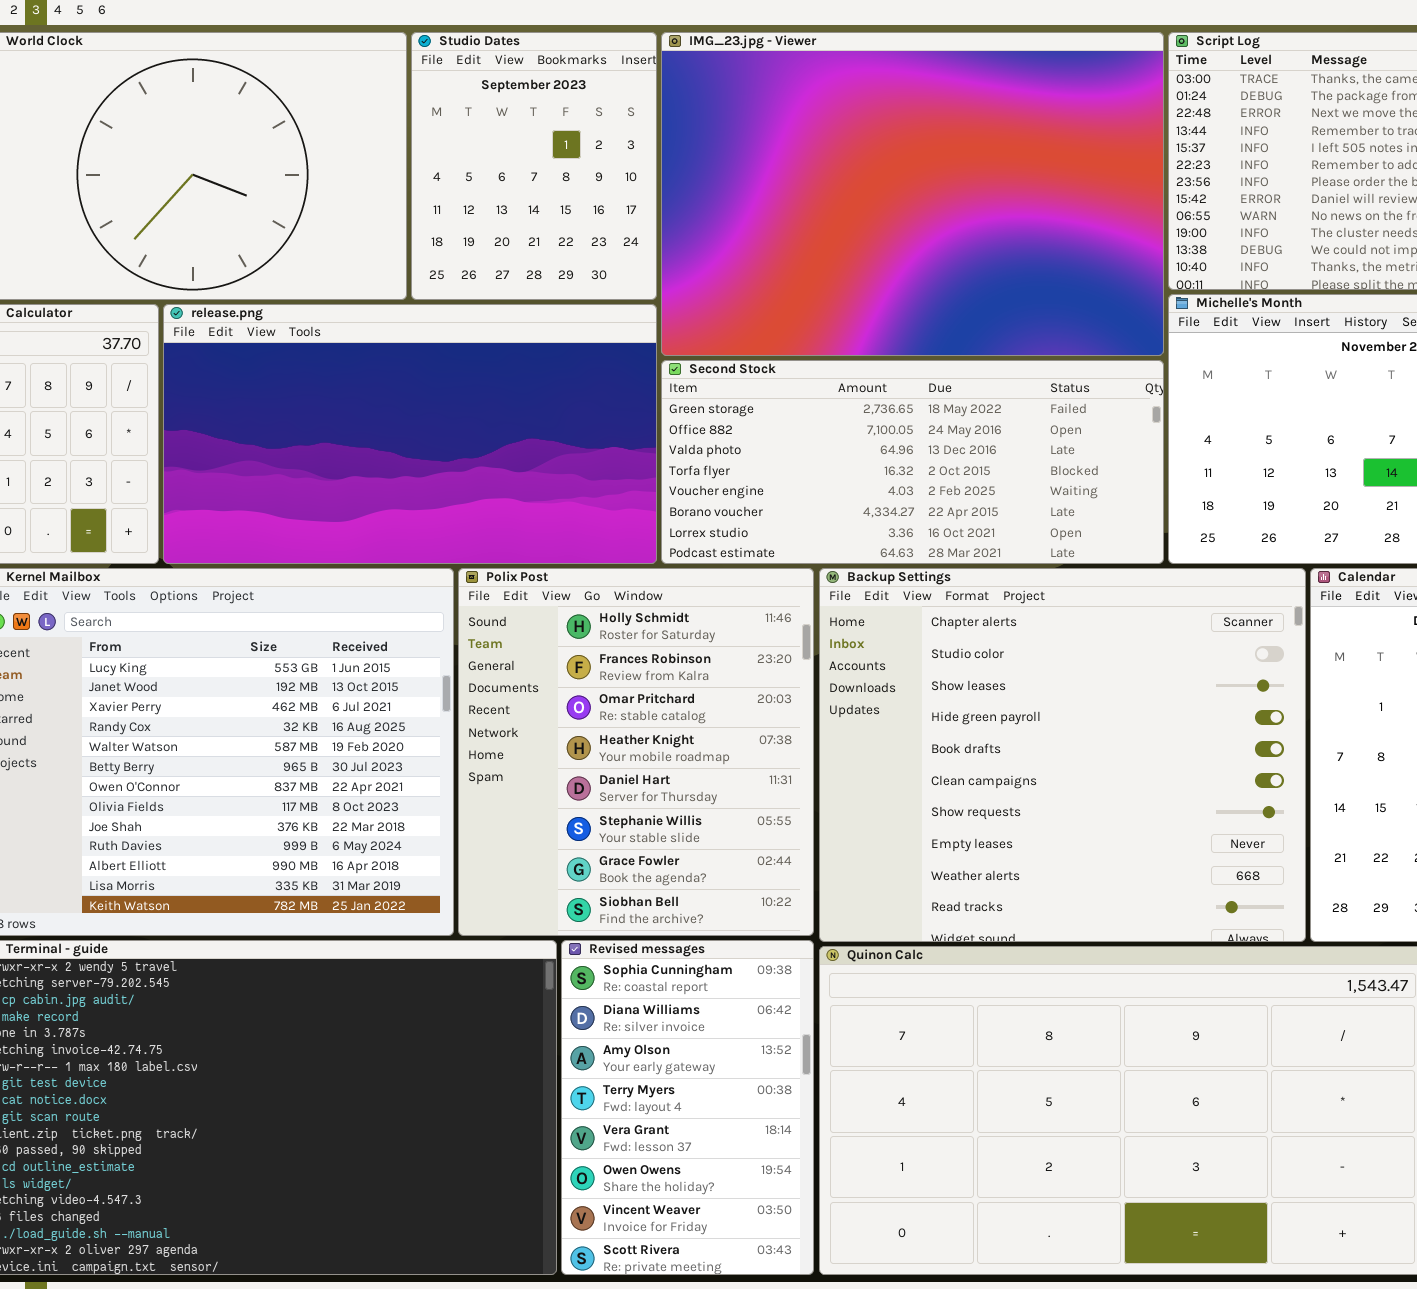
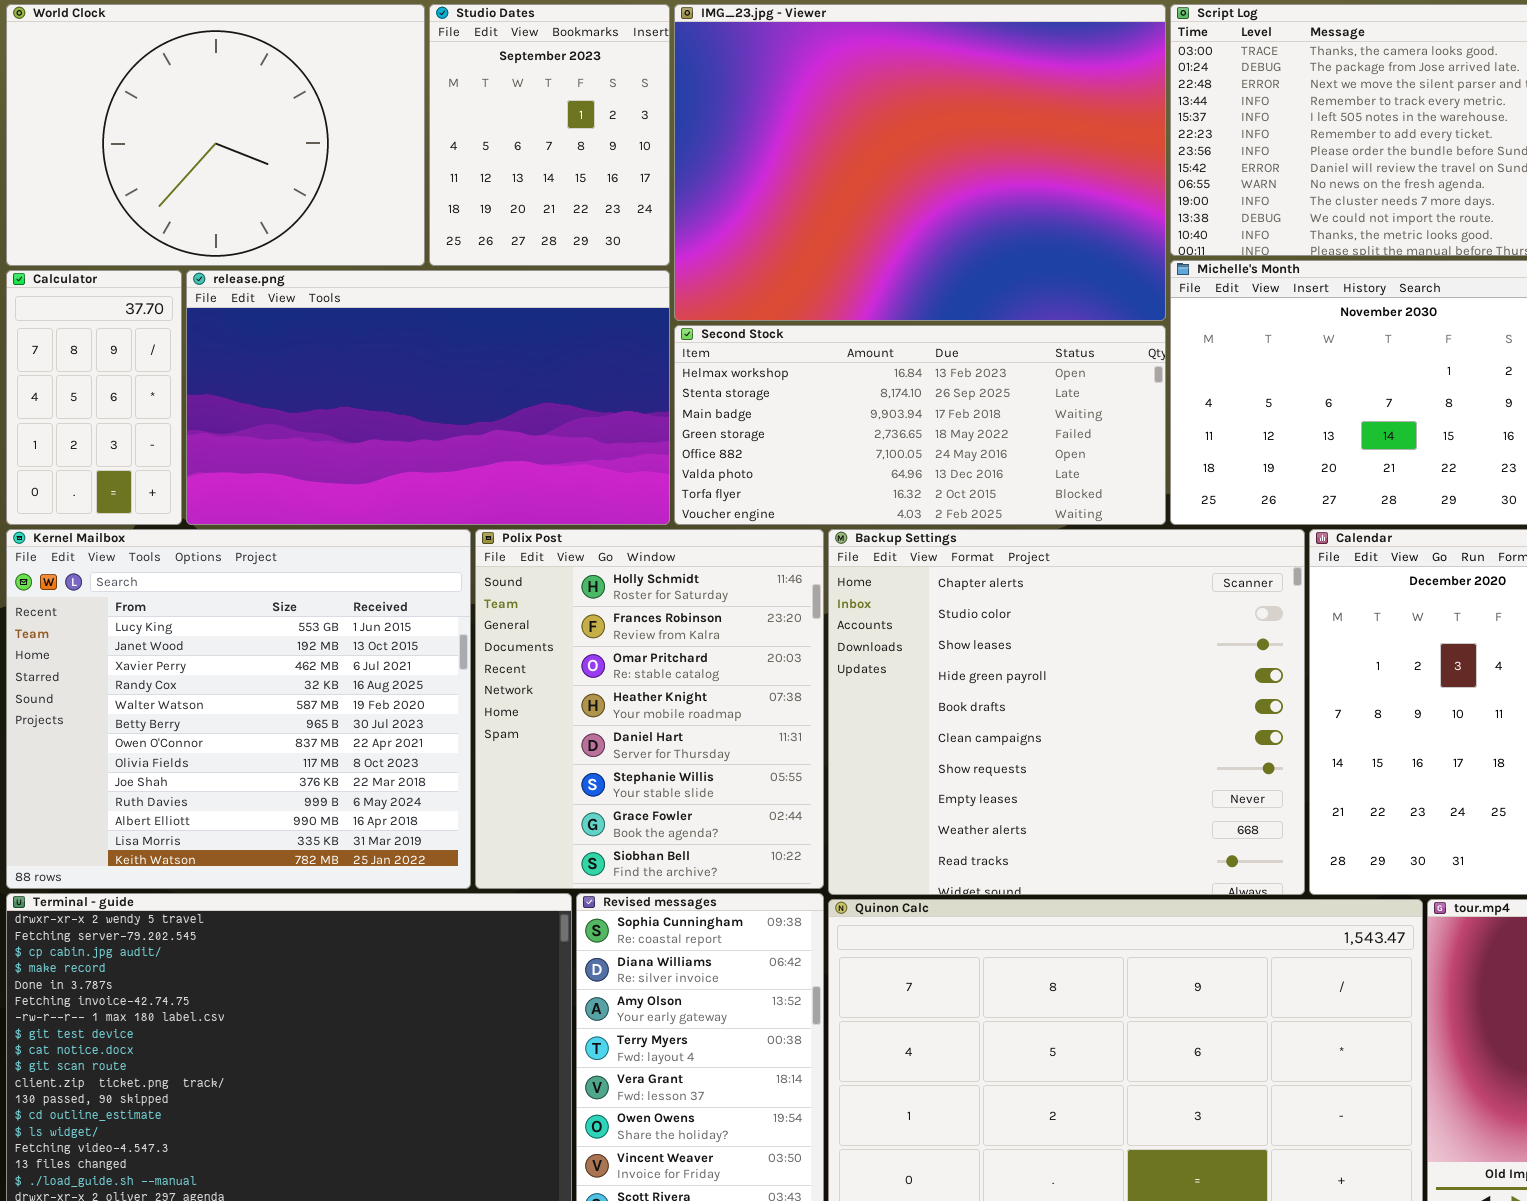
Second Stock: [661,360,1164,564] -> [674,325,1166,525], scrolled up 3 rows

